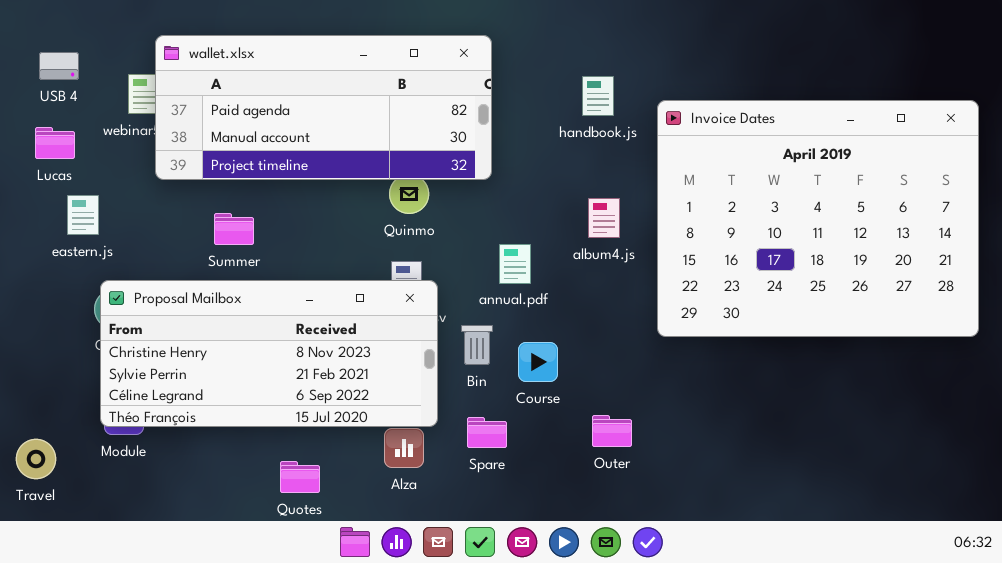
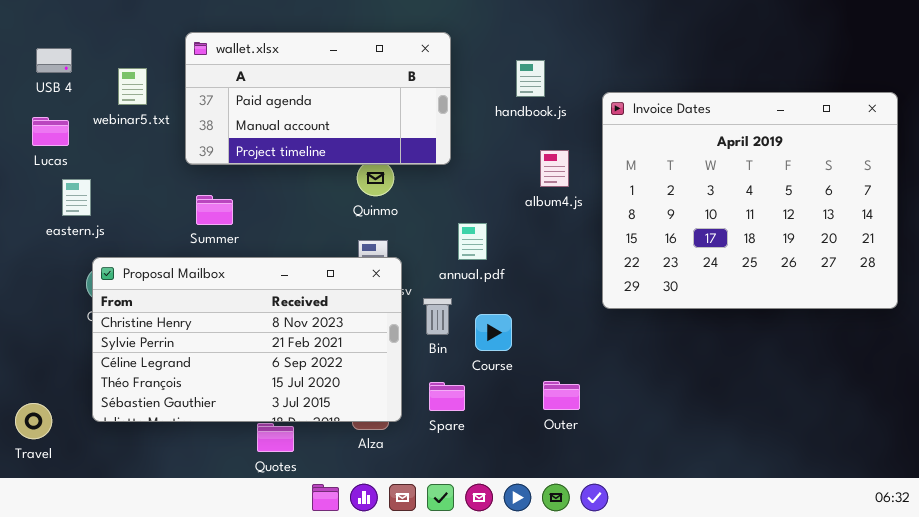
wallet.xlsx: [155,35,492,180] -> [185,32,451,165], resized
handbook.js: [582,76,614,116] -> [516,60,545,97], moved
album4.js: [588,198,620,238] -> [540,150,569,187], moved
Proposal Mailbox: [100,280,438,427] -> [92,257,402,422], resized

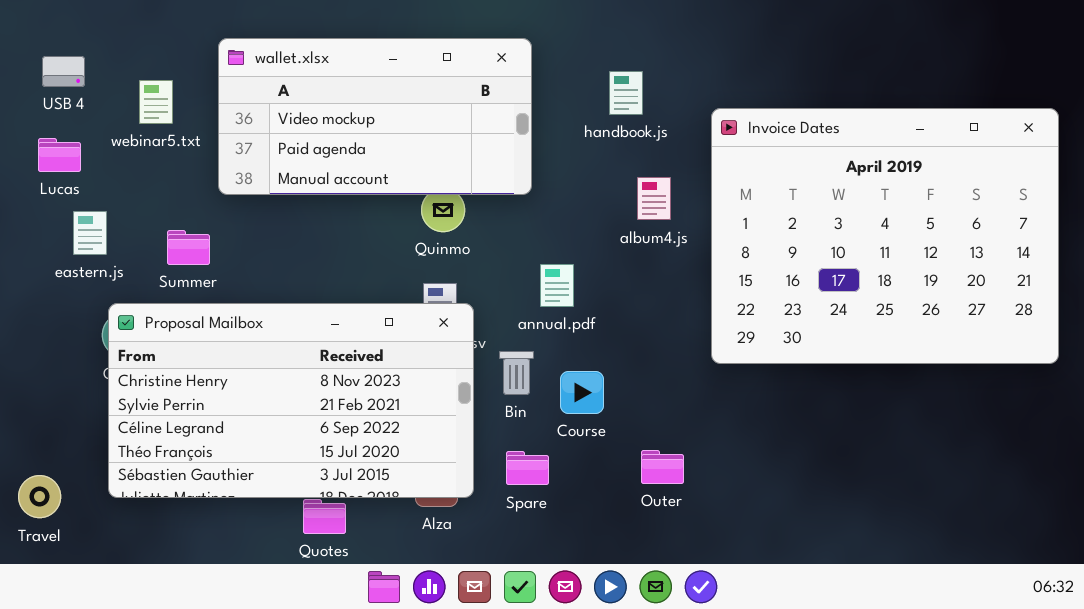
wallet.xlsx: [185,32,451,165] -> [218,38,532,195], scrolled up 1 row
Summer: [196,195,233,225] -> [167,230,210,265], moved

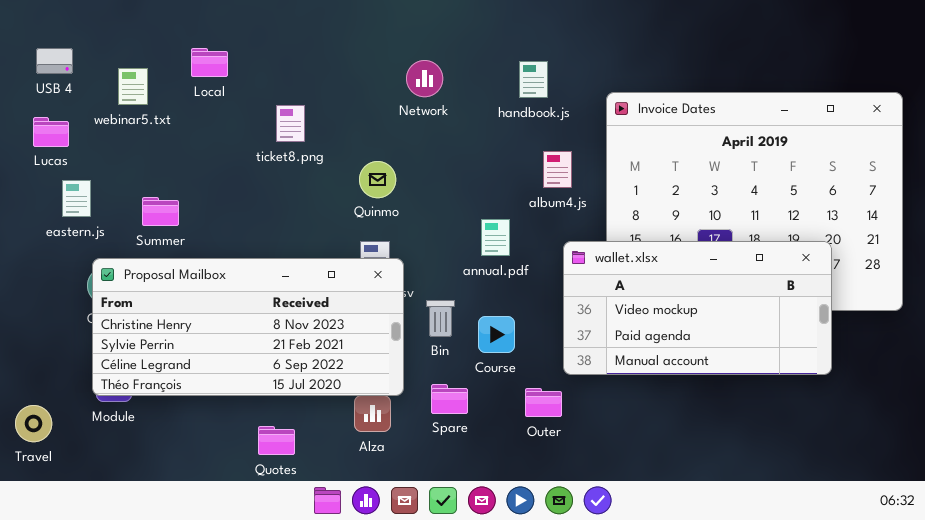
wallet.xlsx: [218,38,532,195] -> [563,241,832,375], moved
annual.pdf: [540,264,574,307] -> [481,219,510,256], moved
Proposal Mailbox: [108,303,474,498] -> [92,258,404,396], resized
Outer: [641,450,684,484] -> [525,388,562,417], moved

